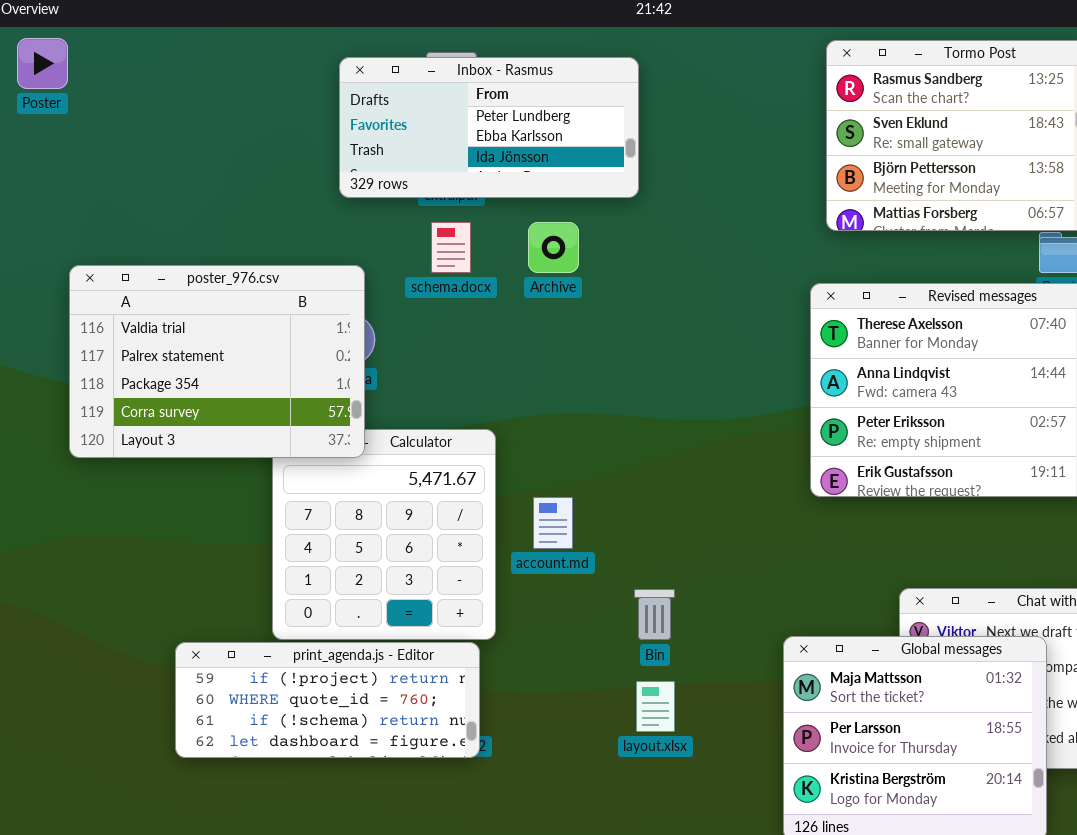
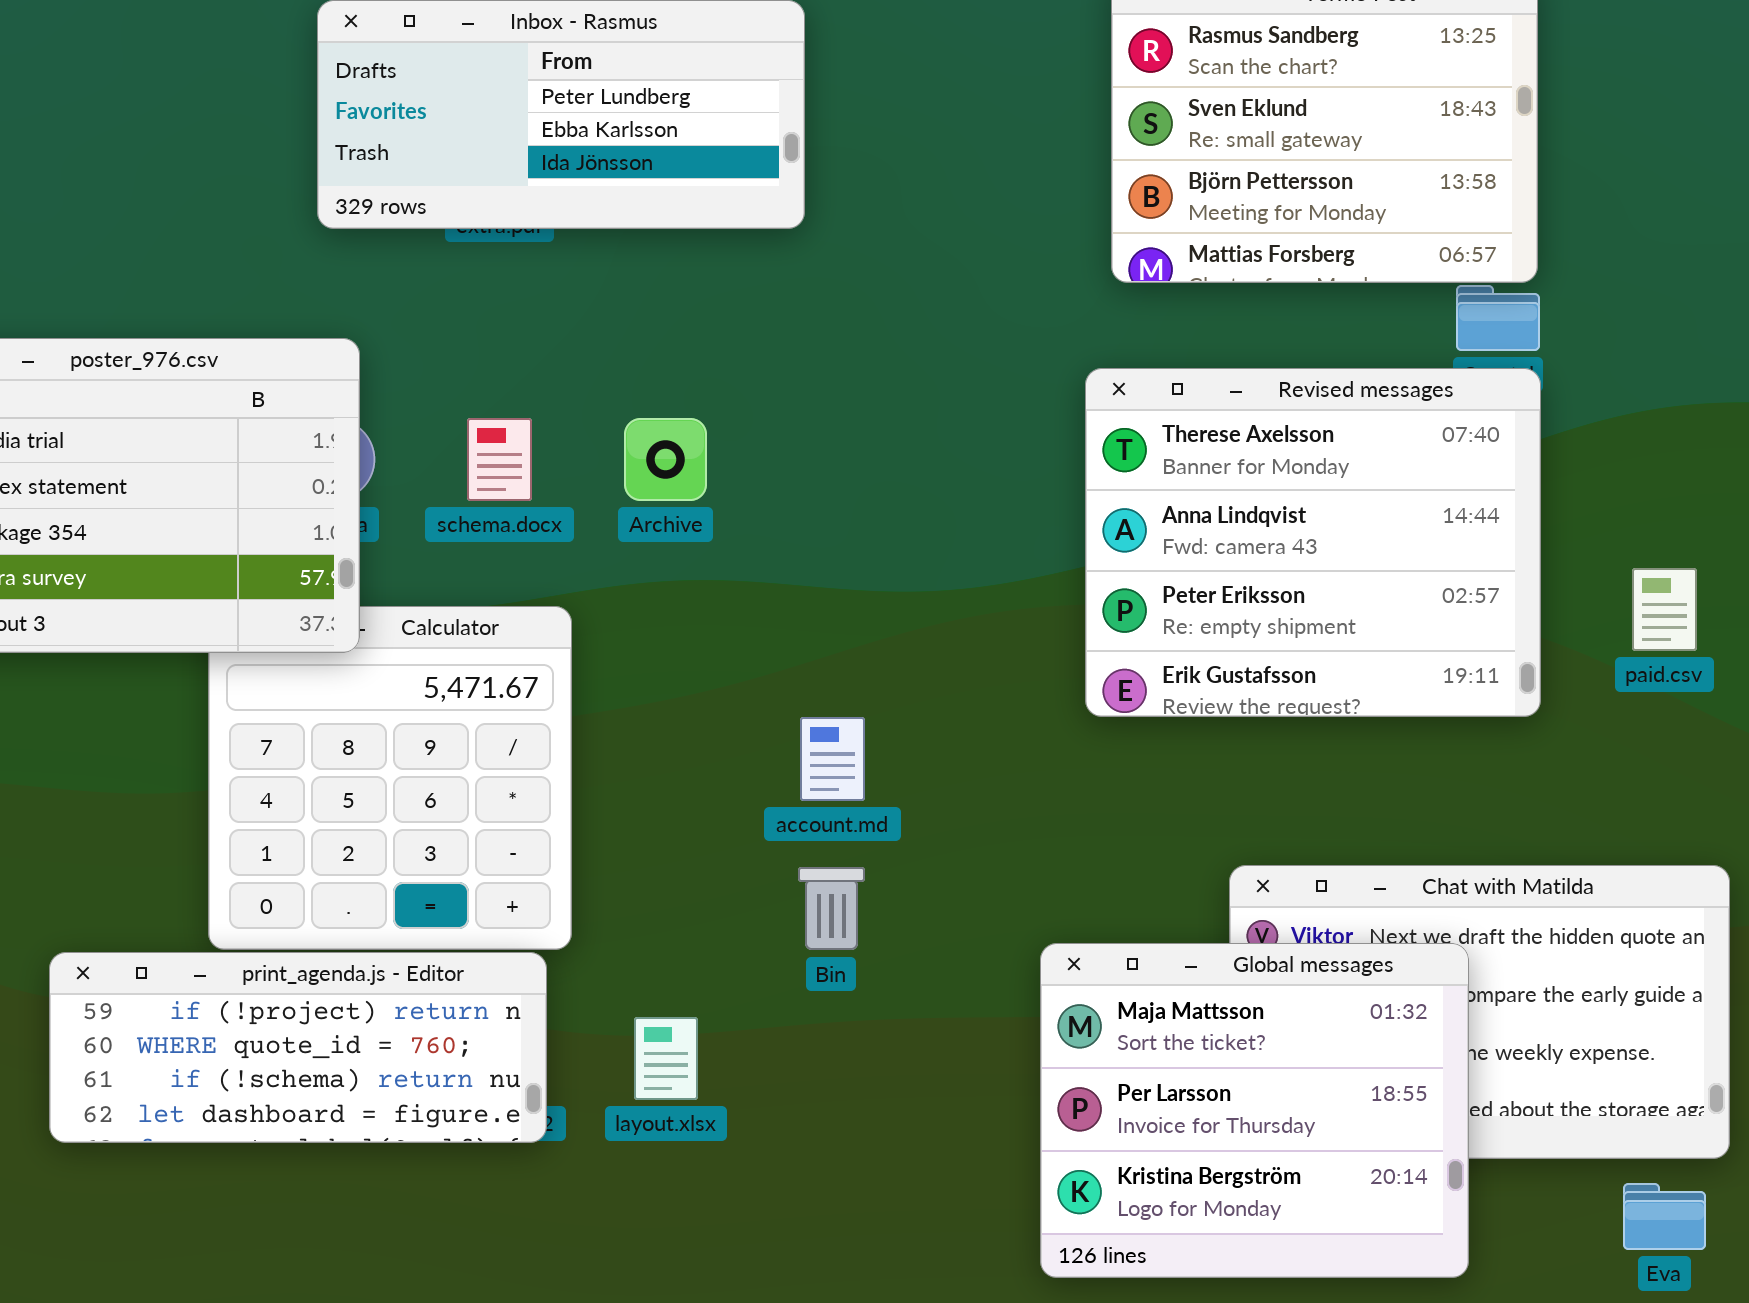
schema.docx: [431,222,471,273] -> [467,418,532,501], moved
Archive: [528,222,579,273] -> [624,418,707,501], moved
account.md: [533,497,573,549] -> [800,717,865,801], moved
layout.xlsx: [636,681,675,732] -> [634,1017,698,1100], moved

